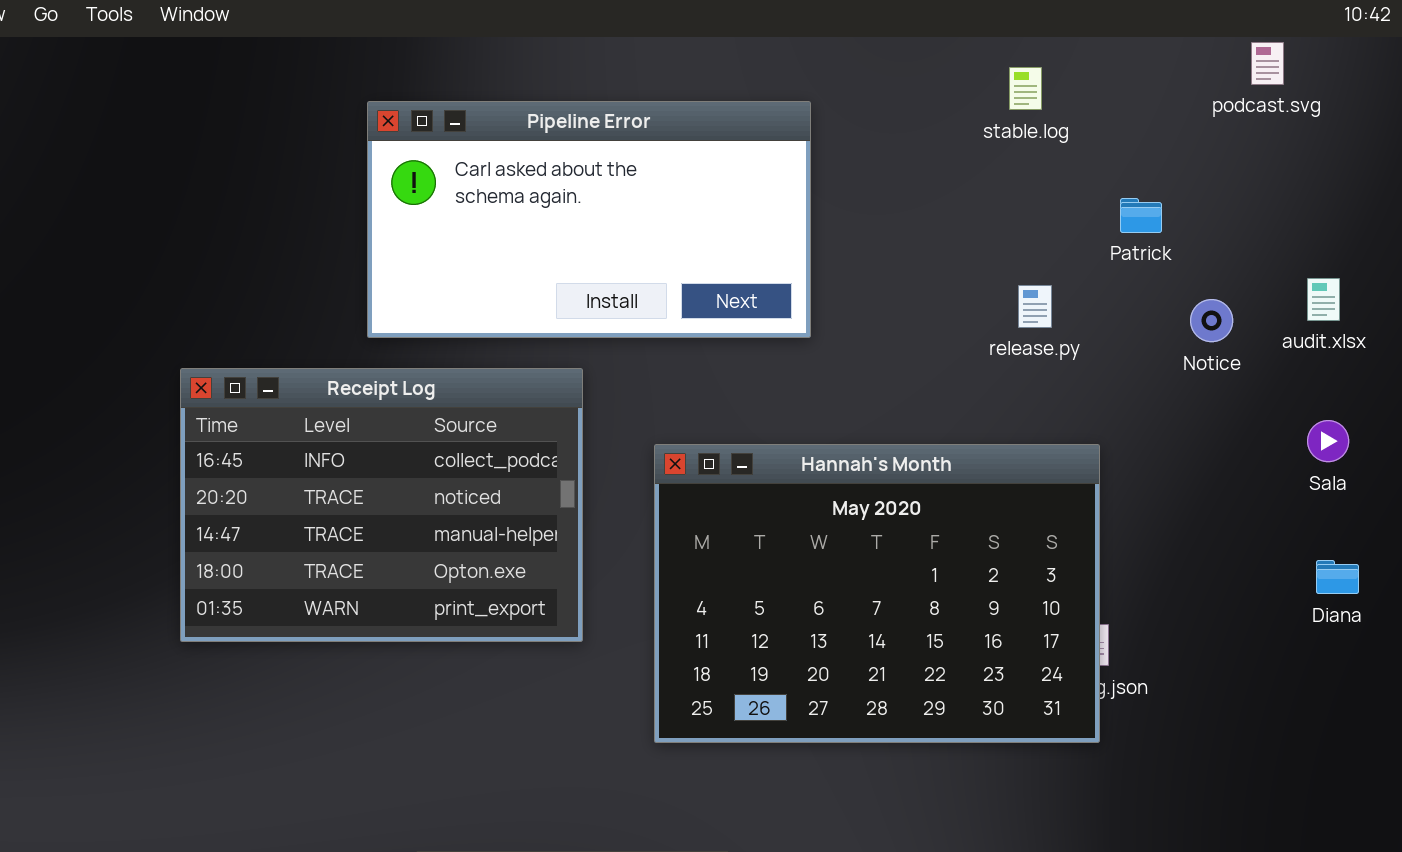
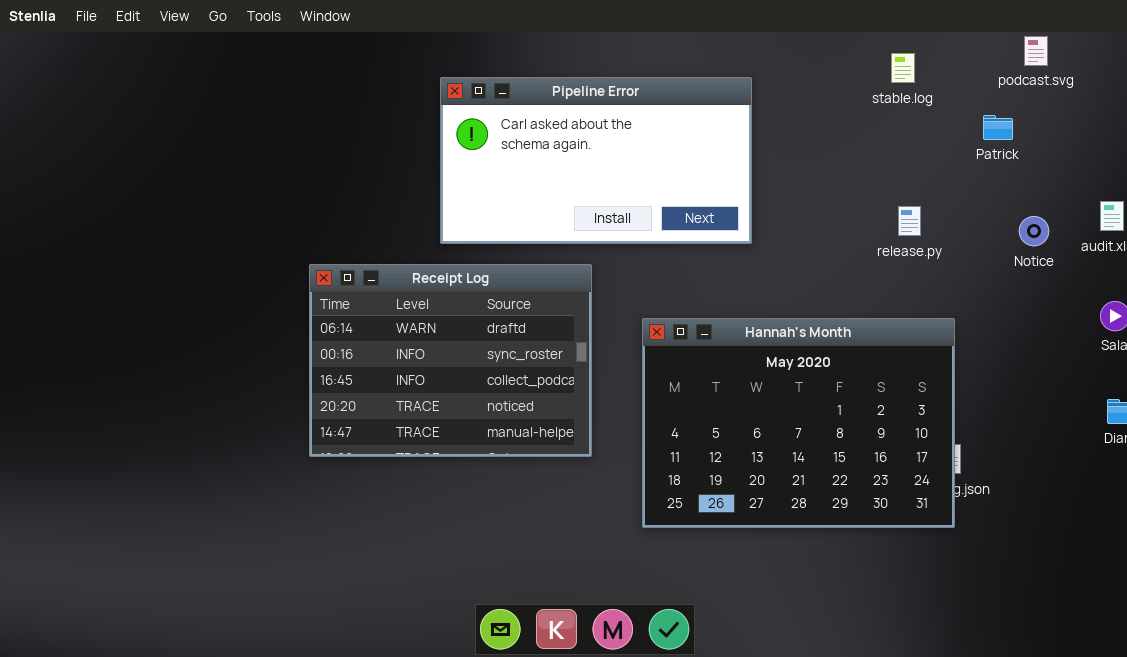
podcast.svg: [1251,42,1284,85] -> [1024,36,1048,66], moved
Patrick: [1120,198,1162,233] -> [983,115,1013,140], moved
Receipt Log: [180,368,583,642] -> [309,264,592,457], scrolled up 2 rows

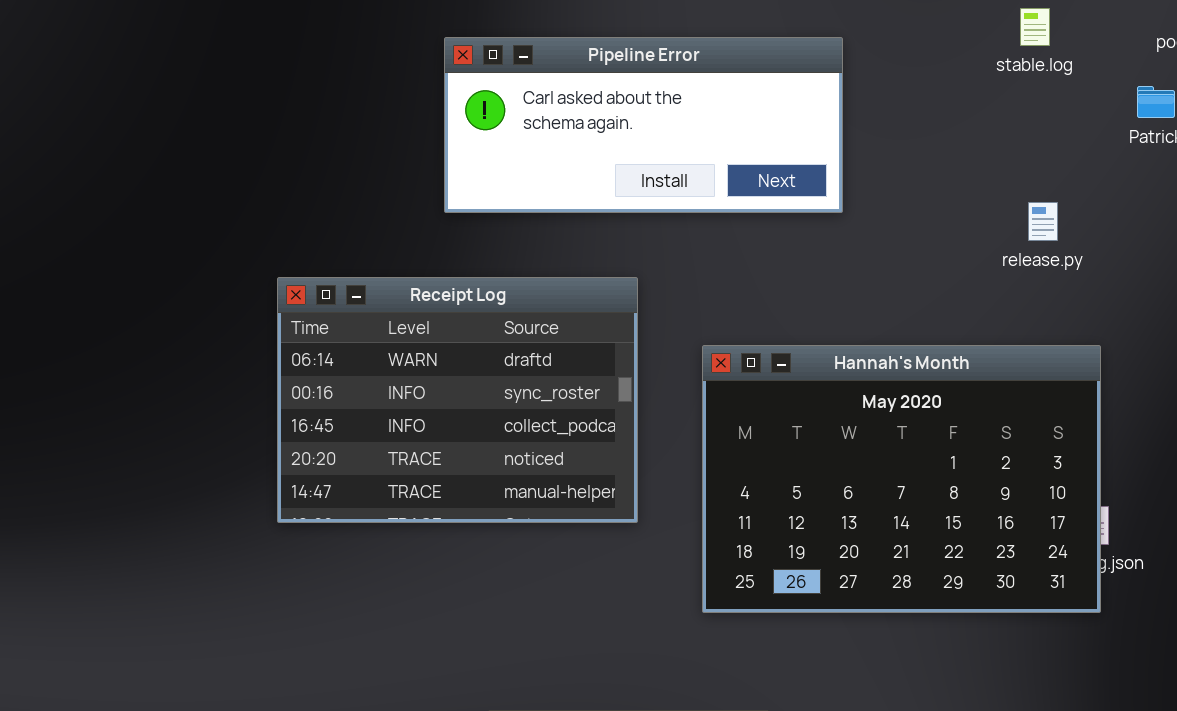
Pipeline Error: [440,77,752,244] -> [444,37,843,213], resized

